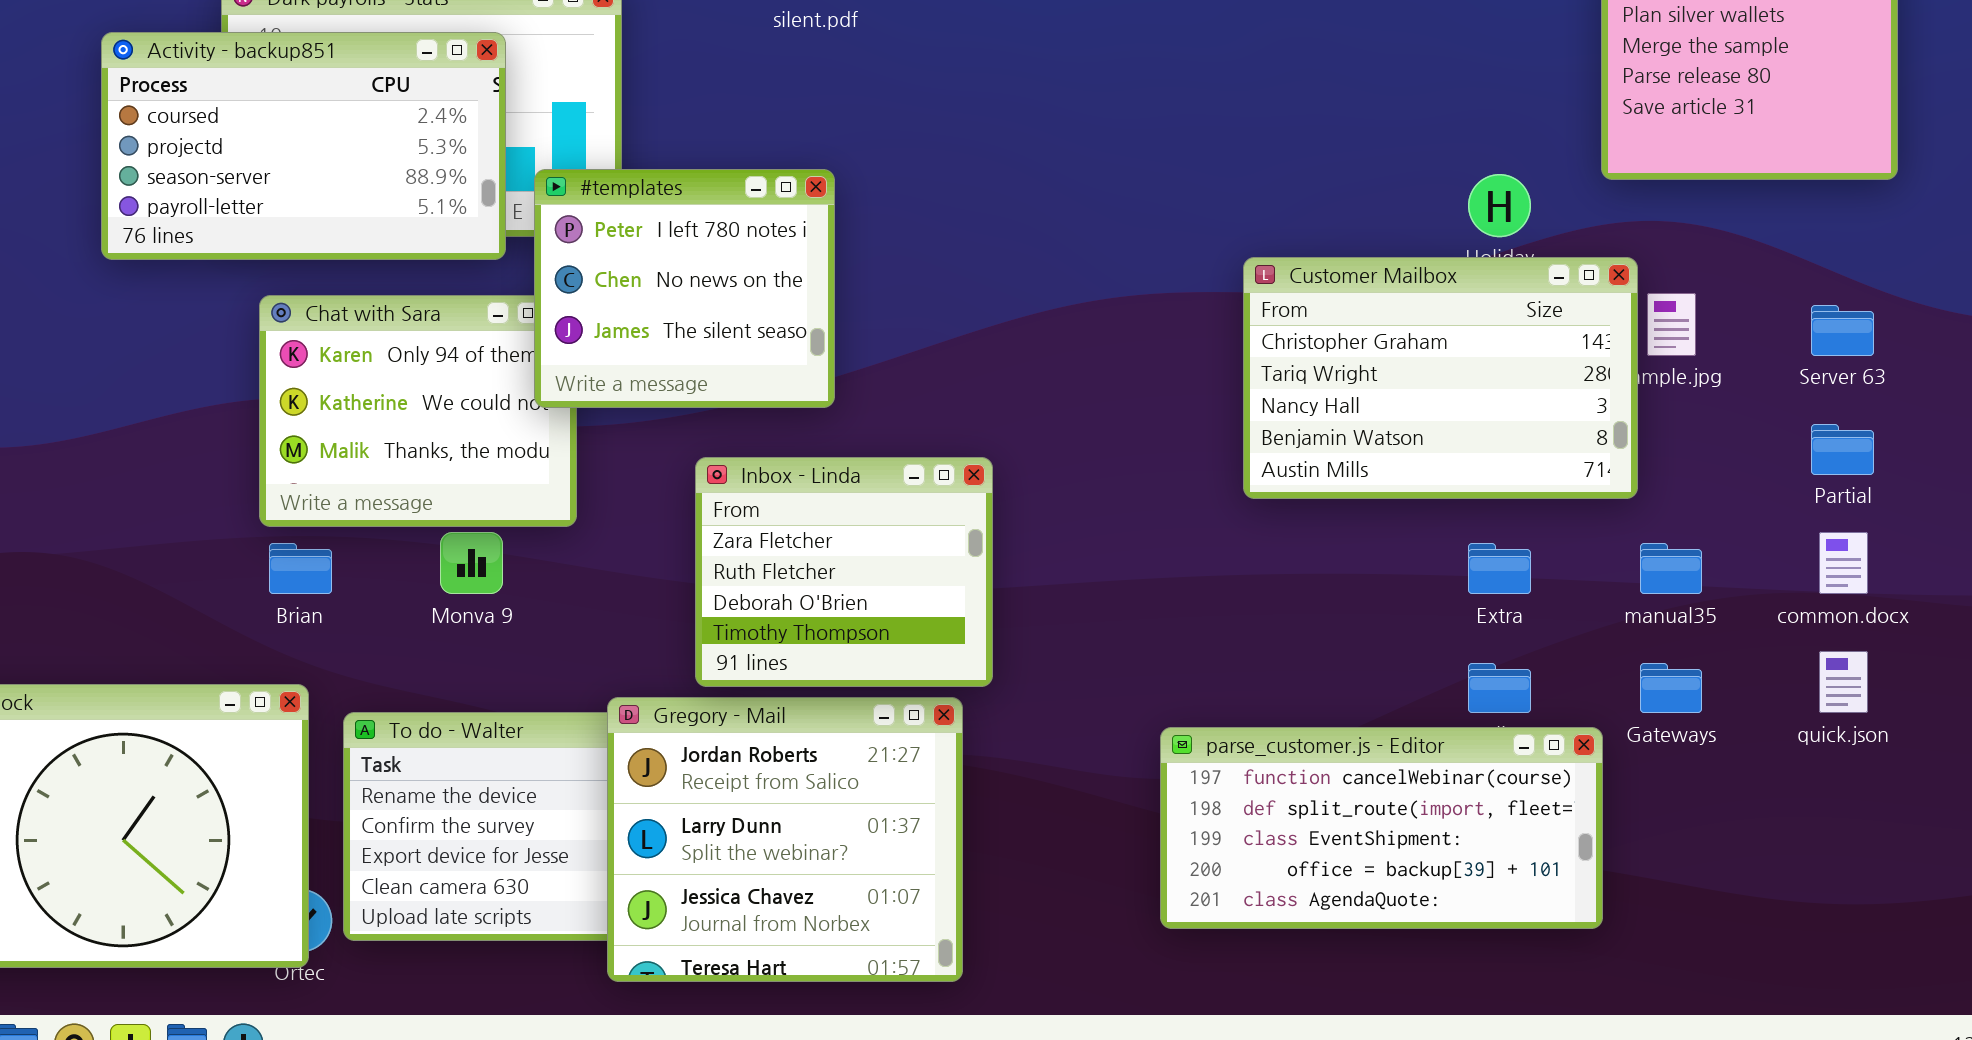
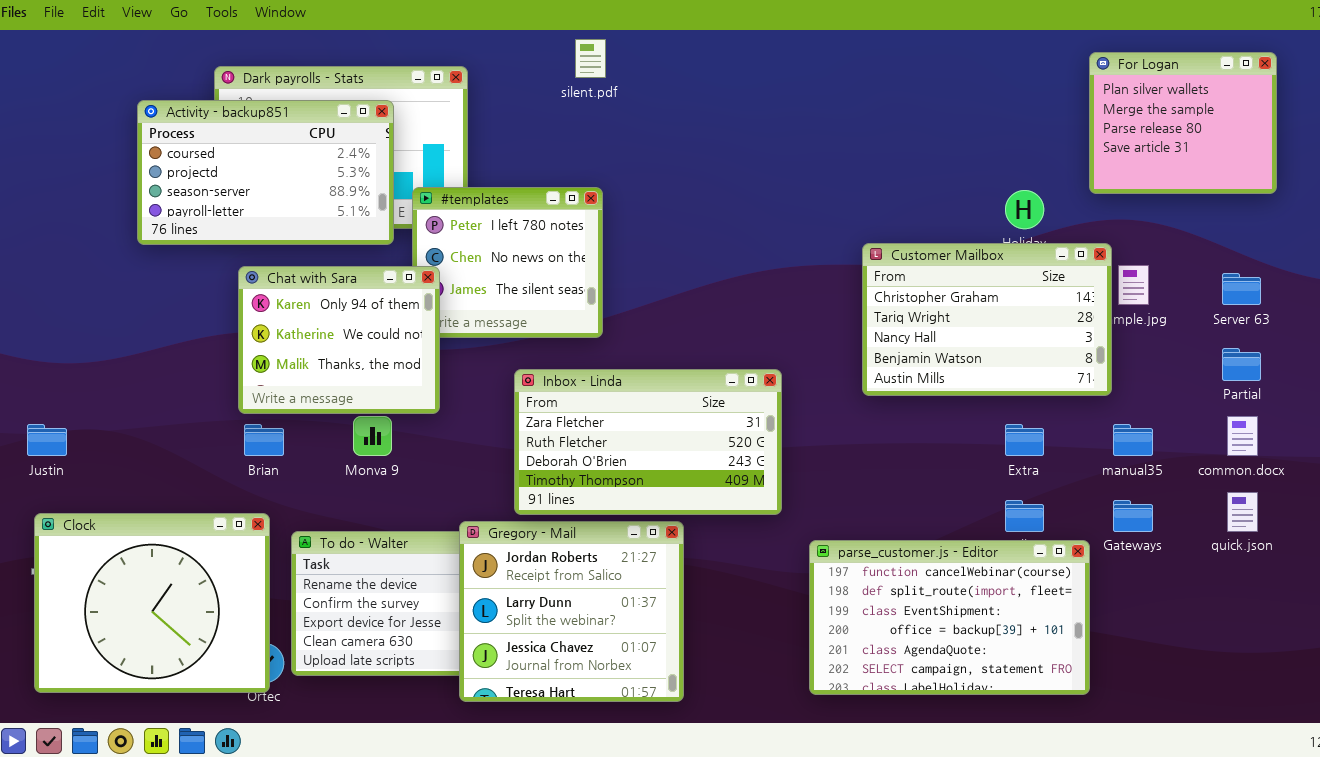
Chat with Sara: [259,295,577,527] -> [238,266,440,414], raised
Inbox - Linda: [695,457,993,687] -> [514,369,782,515], resized
parse_customer.js - Editor: [1160,727,1603,929] -> [809,540,1090,695], resized

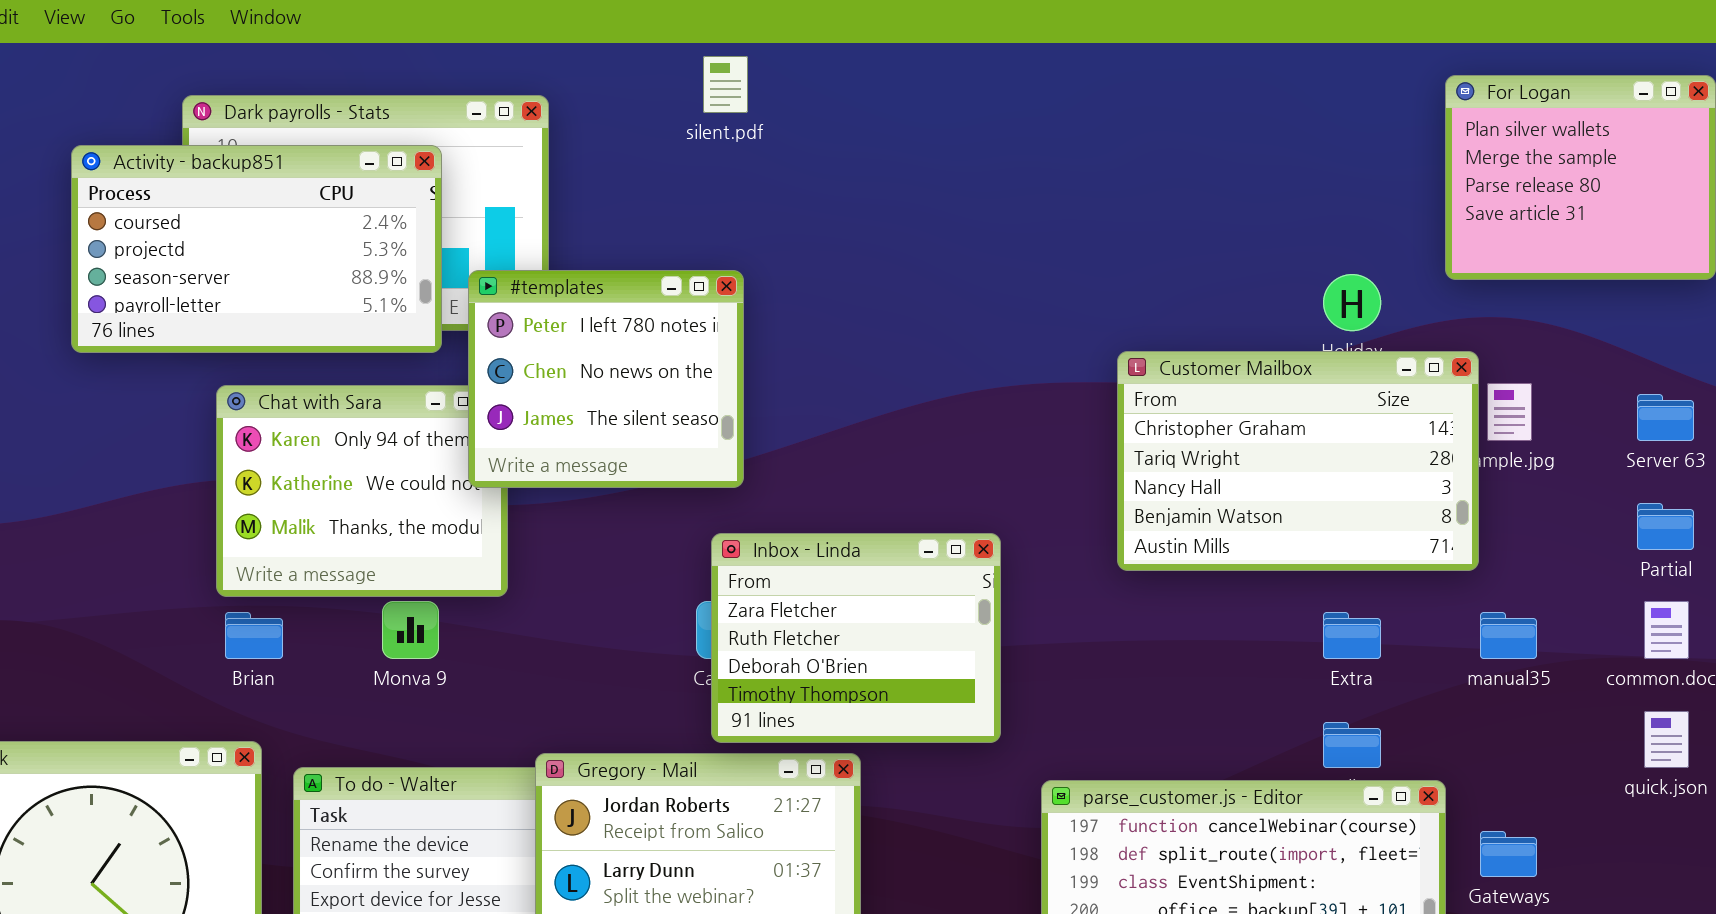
#templates: [412,187,603,338] -> [468,270,744,488], raised
Inbox - Linda: [514,369,782,515] -> [711,533,1001,743], resized
Gateways: [1113,500,1153,532] -> [1480,831,1537,877], moved

